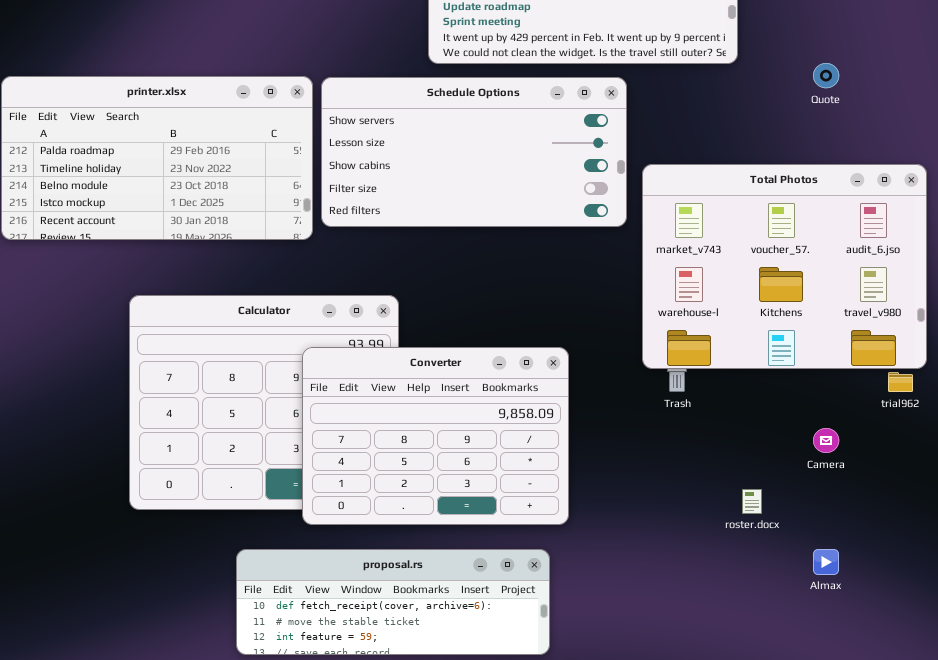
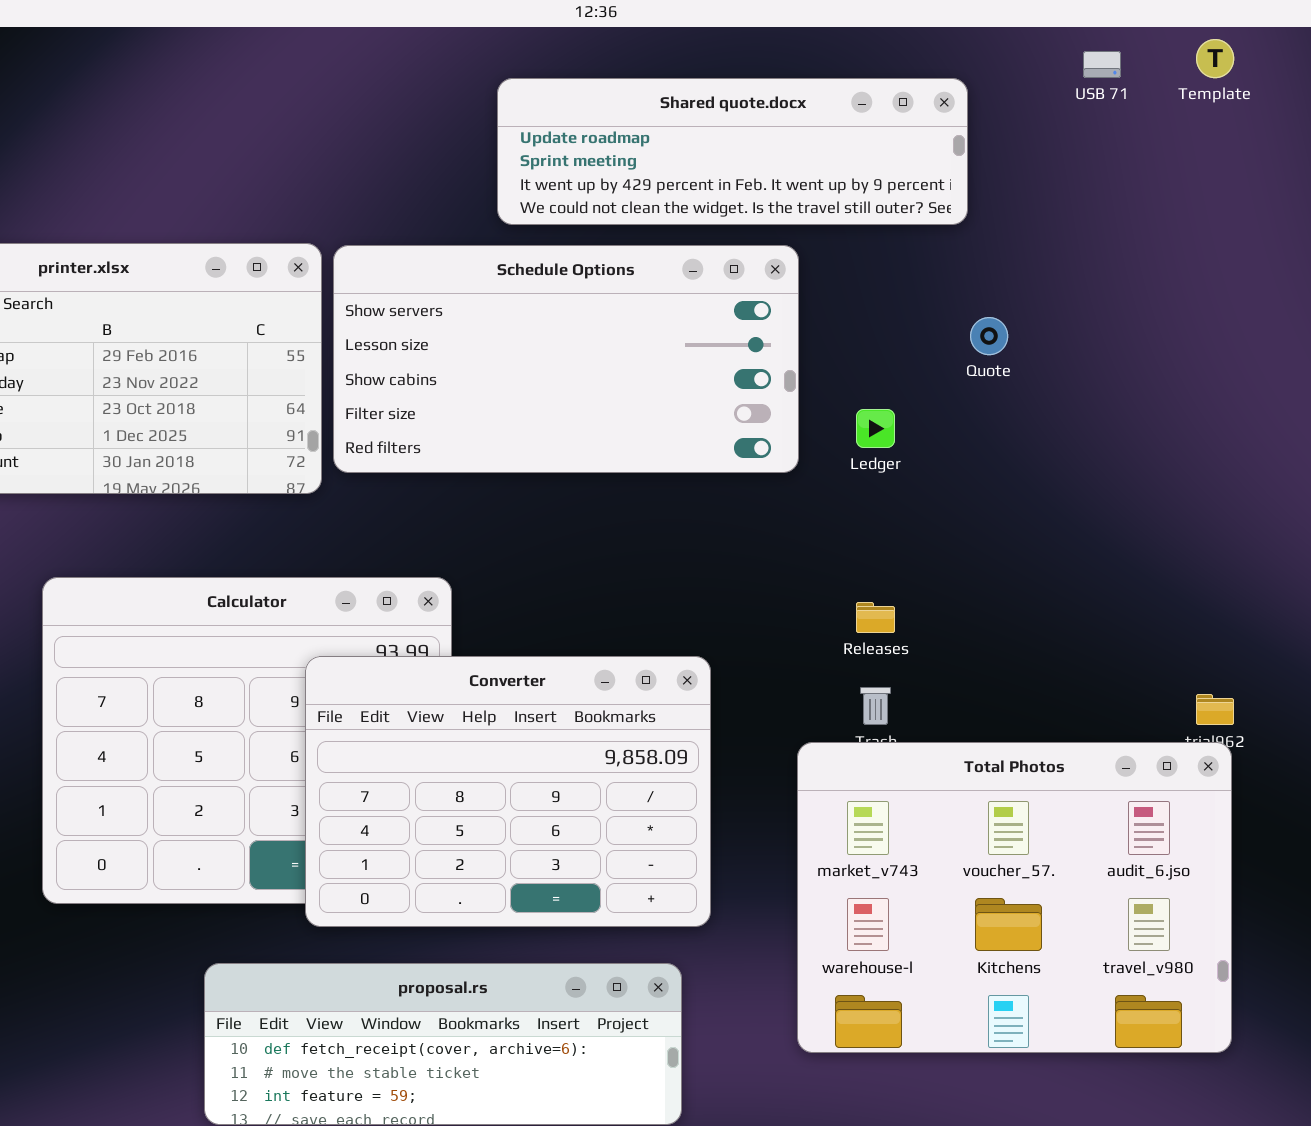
Quote: [813,63,839,88] -> [970,317,1008,355], moved
Total Photos: [642,164,927,369] -> [797,742,1232,1053], moved

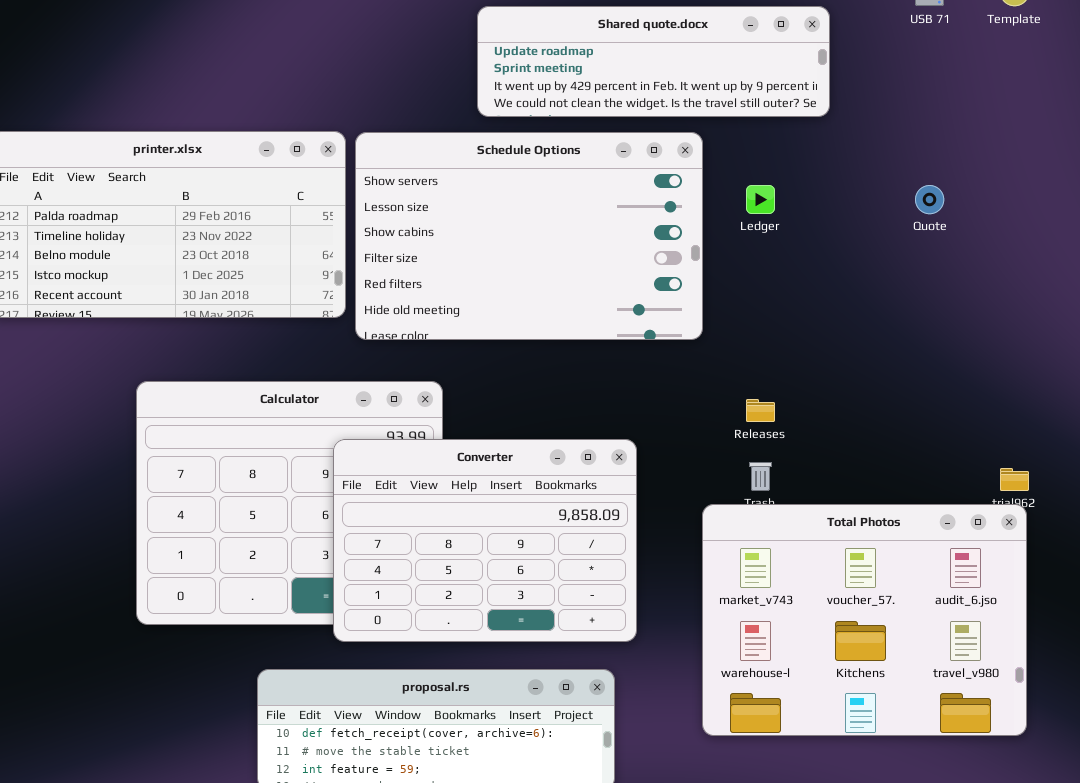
Schedule Options: [333,245,799,473] -> [355,132,703,340], resized
Quote: [970,317,1008,355] -> [915,185,944,214], moved
Ledger: [856,409,895,448] -> [746,185,775,214], moved

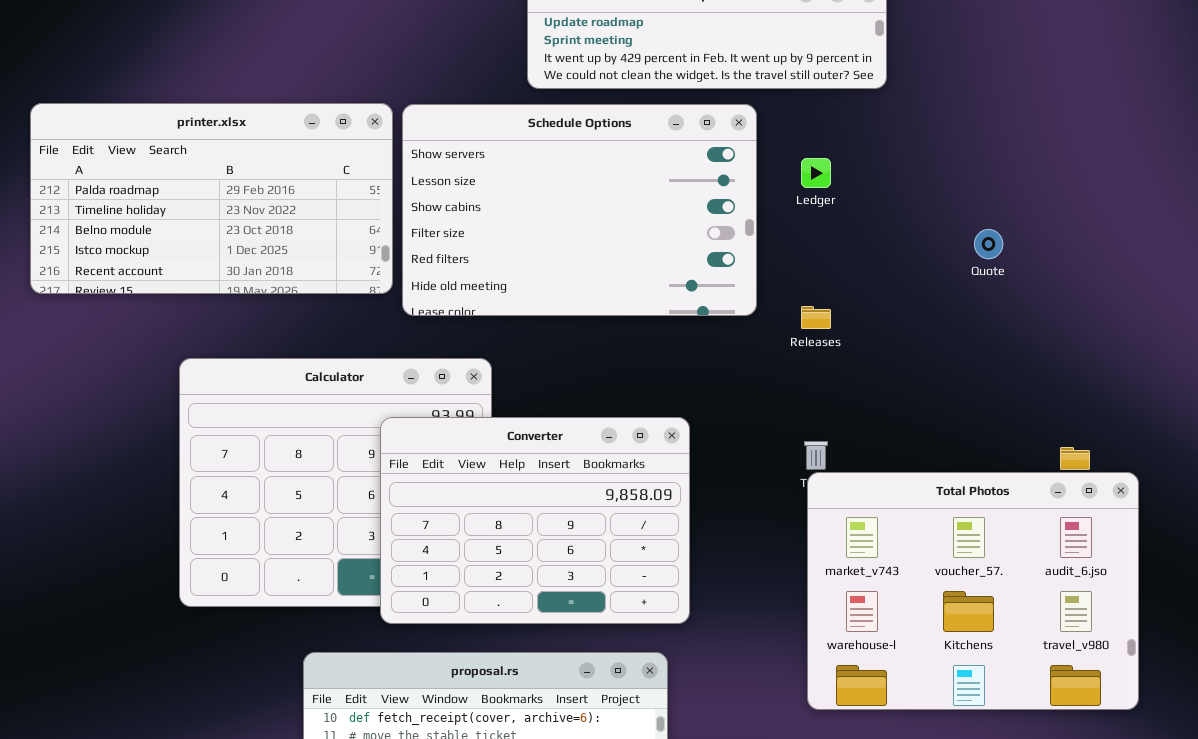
Quote: [915,185,944,214] -> [974,229,1003,259], moved
Releases: [746,399,775,422] -> [801,306,831,329], moved
Total Photos: [702,504,1027,736] -> [807,472,1139,710], moved

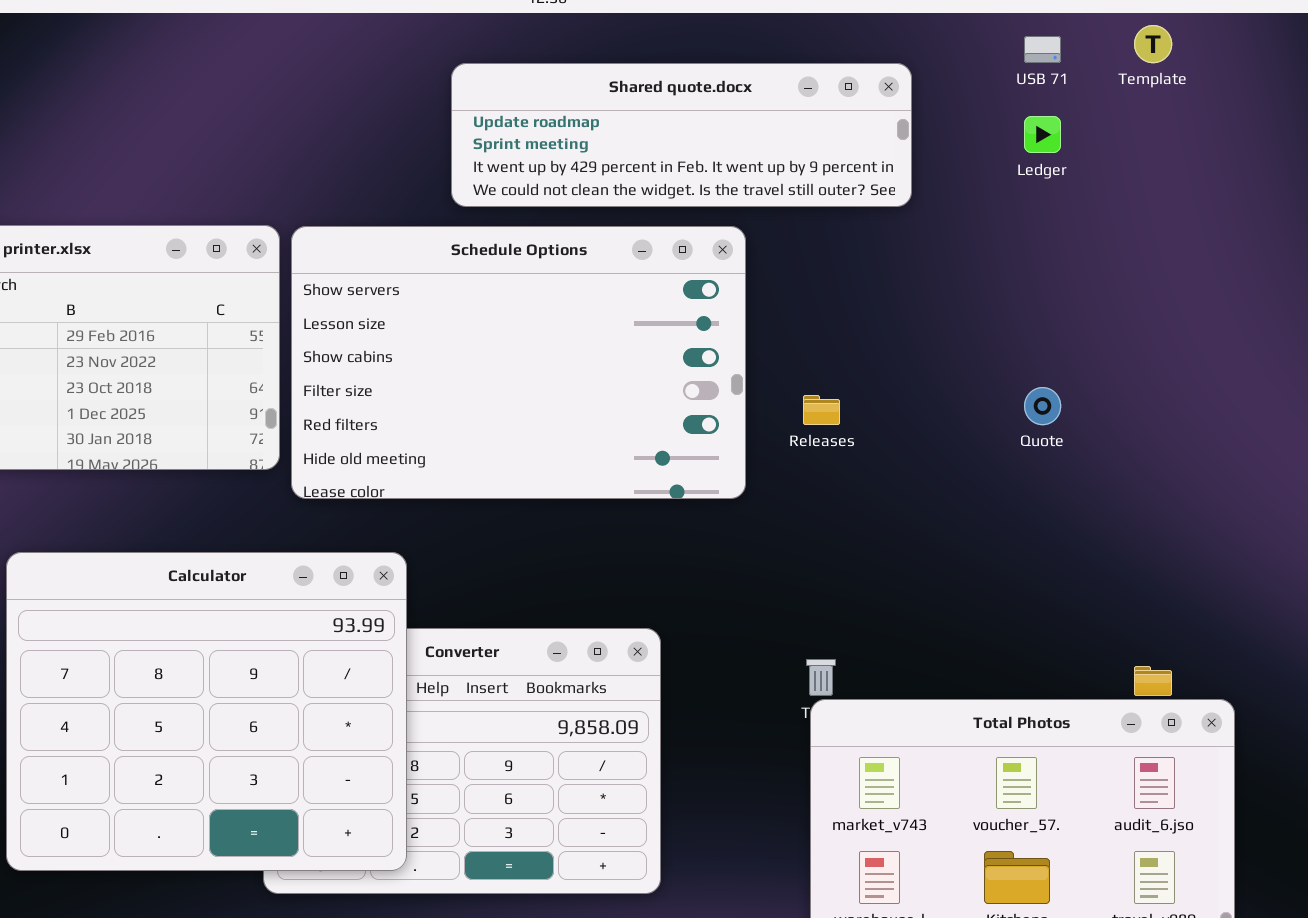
Ledger: [801,158,831,188] -> [1024,116,1061,153], moved
Releases: [801,306,831,329] -> [803,395,840,425], moved
Calculator: [179,358,492,607] -> [6,552,407,871], raised

